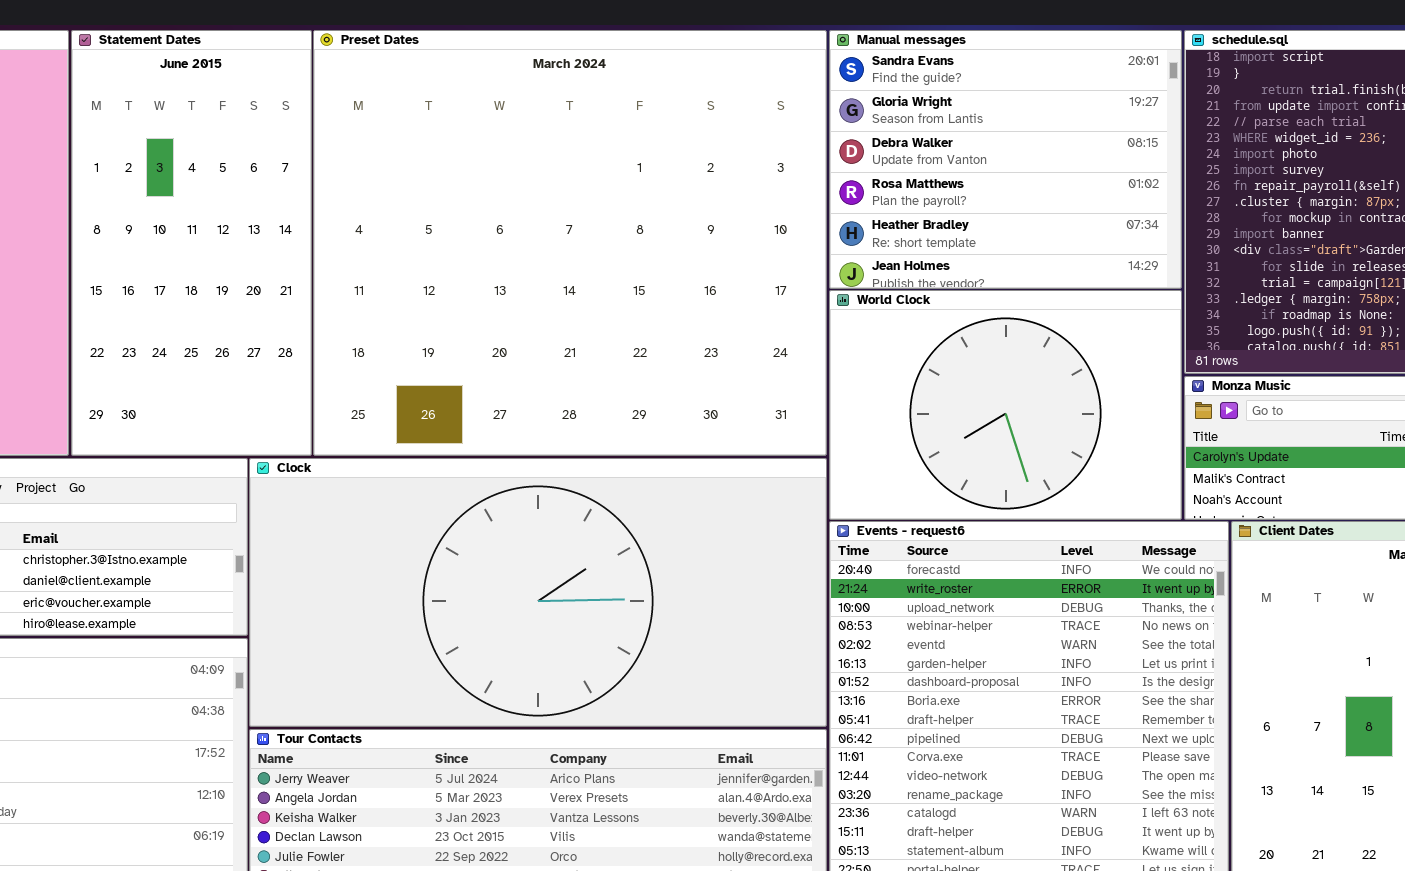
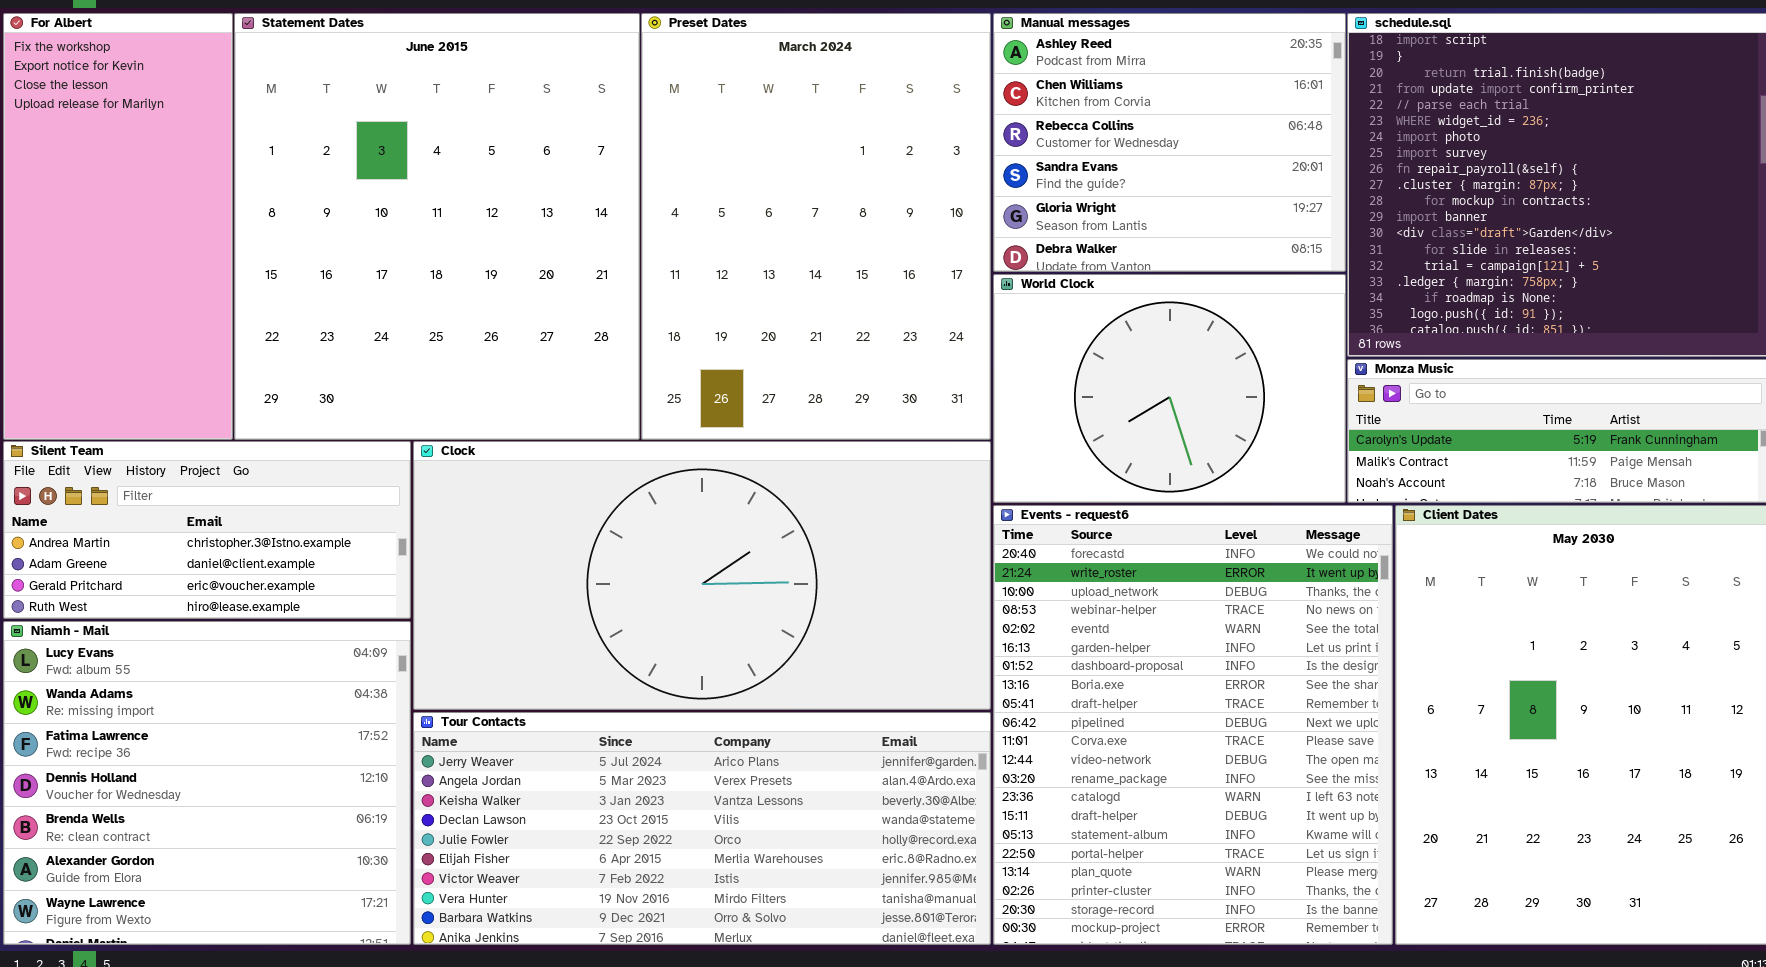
Statement Dates: [71,30,312,456] -> [234,13,640,440], resized
Preset Dates: [313,30,827,456] -> [641,13,991,440], resized
Manual messages: [829,30,1182,289] -> [993,13,1346,272], scrolled up 3 rows

